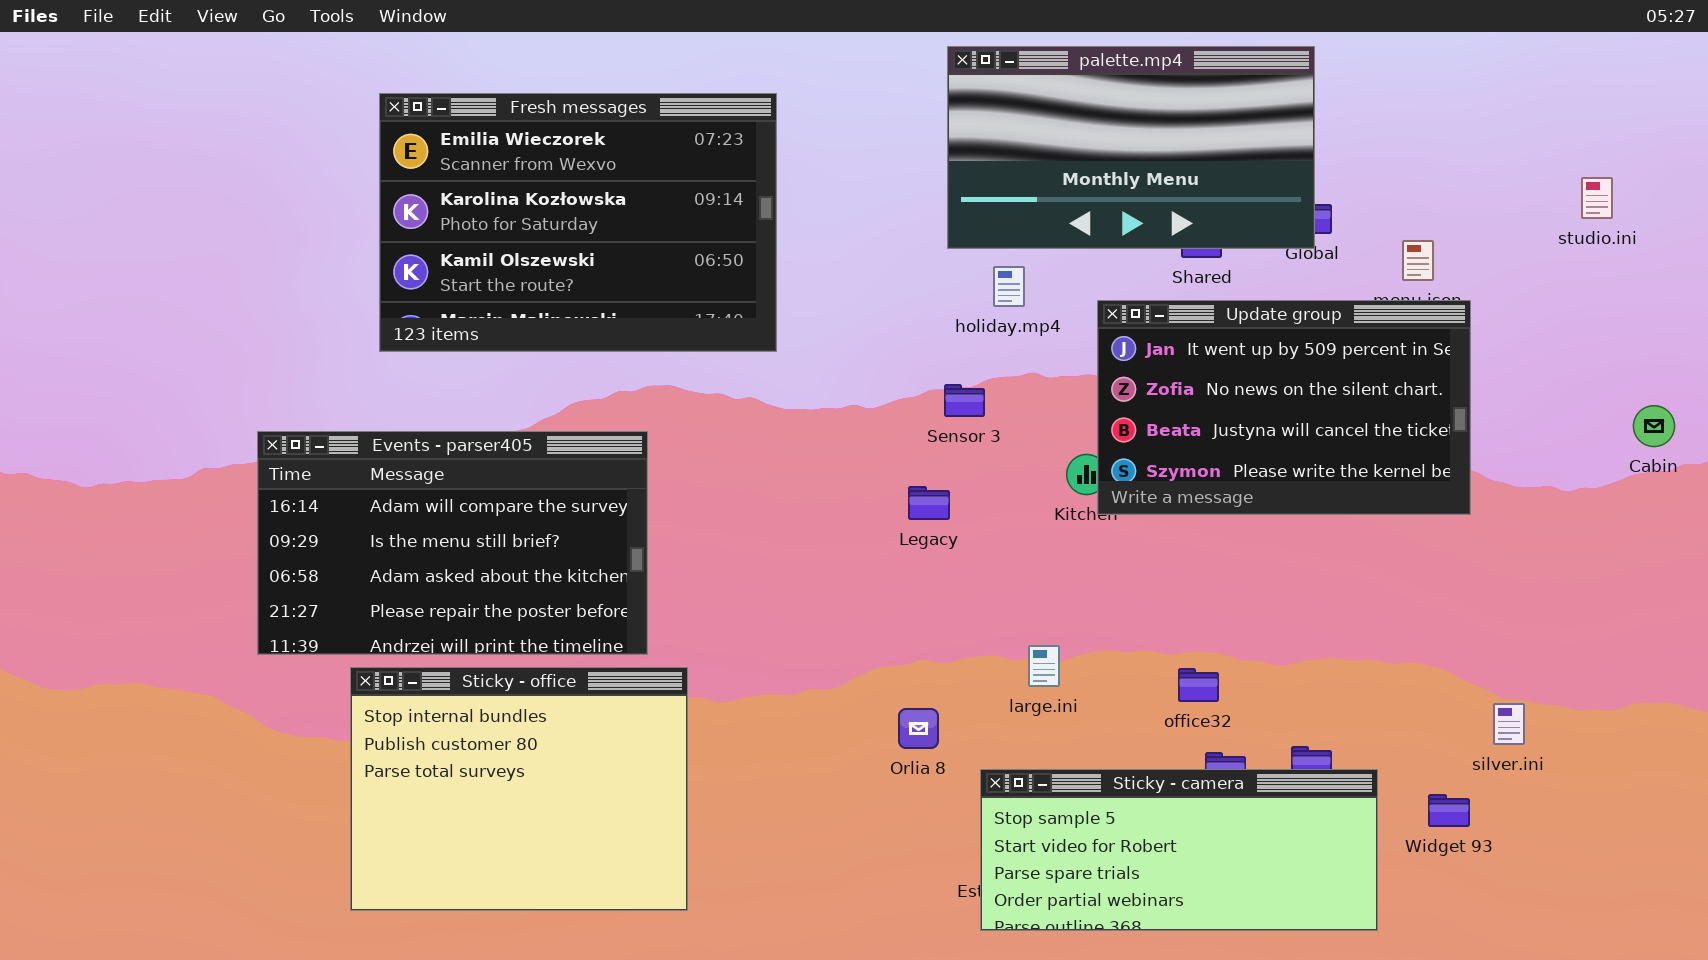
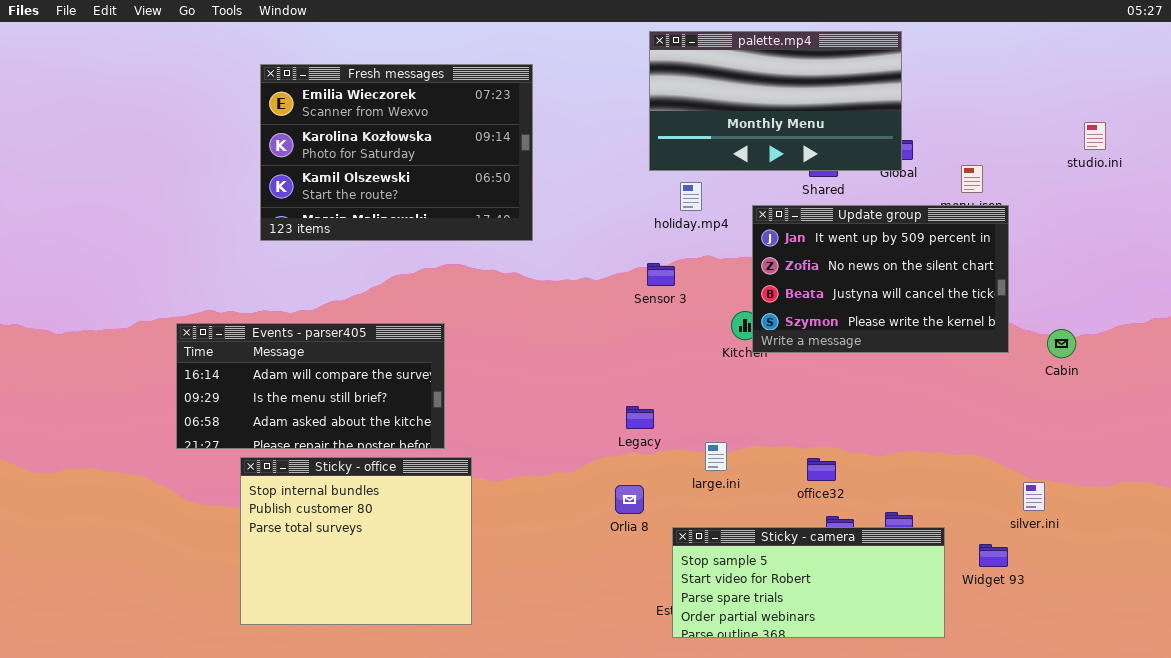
Cabin: [1633,405,1675,447] -> [1047,329,1076,358], moved
Events - parser405: [257,431,648,655] -> [176,323,445,449], resized
Legacy: [908,486,950,520] -> [626,406,654,429], moved

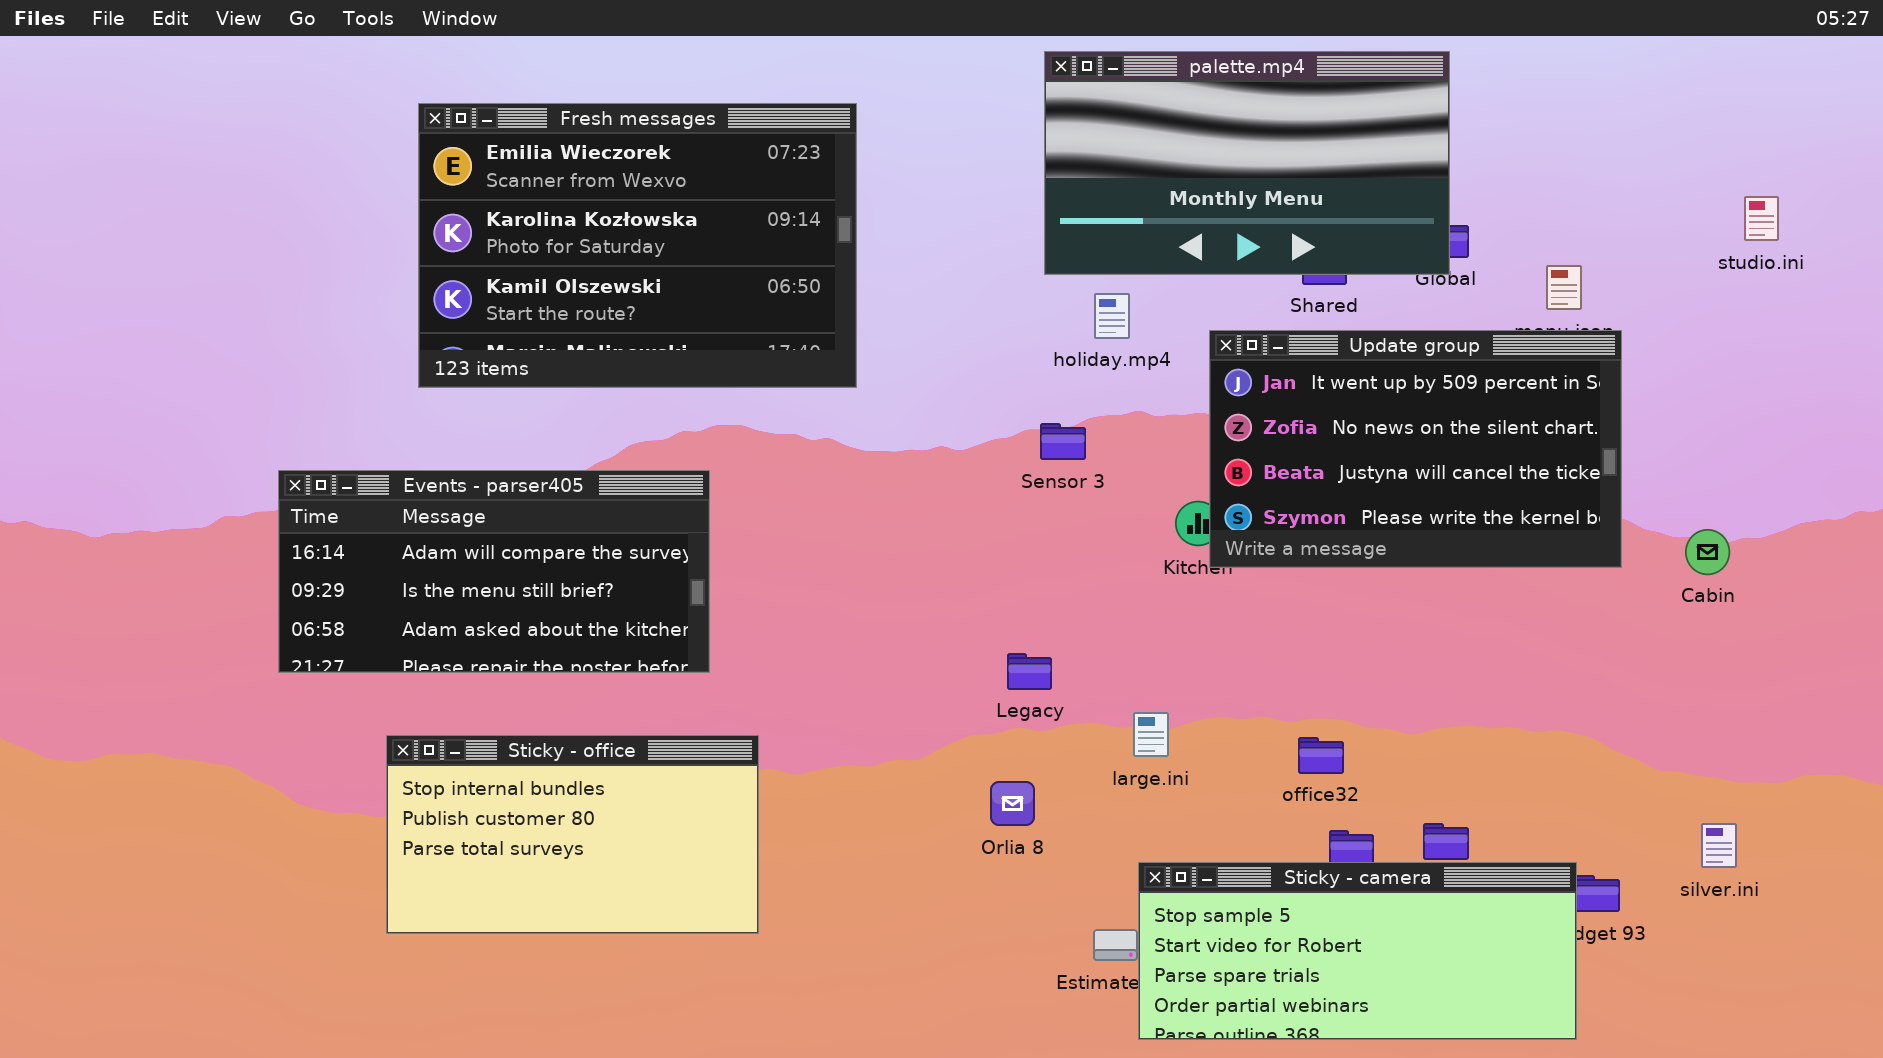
Events - parser405: [176,323,445,449] -> [278,470,710,673], moved
Sticky - office: [240,457,472,625] -> [386,735,759,934], resized
silver.ini: [1023,482,1045,511] -> [1701,823,1737,868], moved
Sticky - camera: [672,527,945,638] -> [1138,862,1577,1040], moved

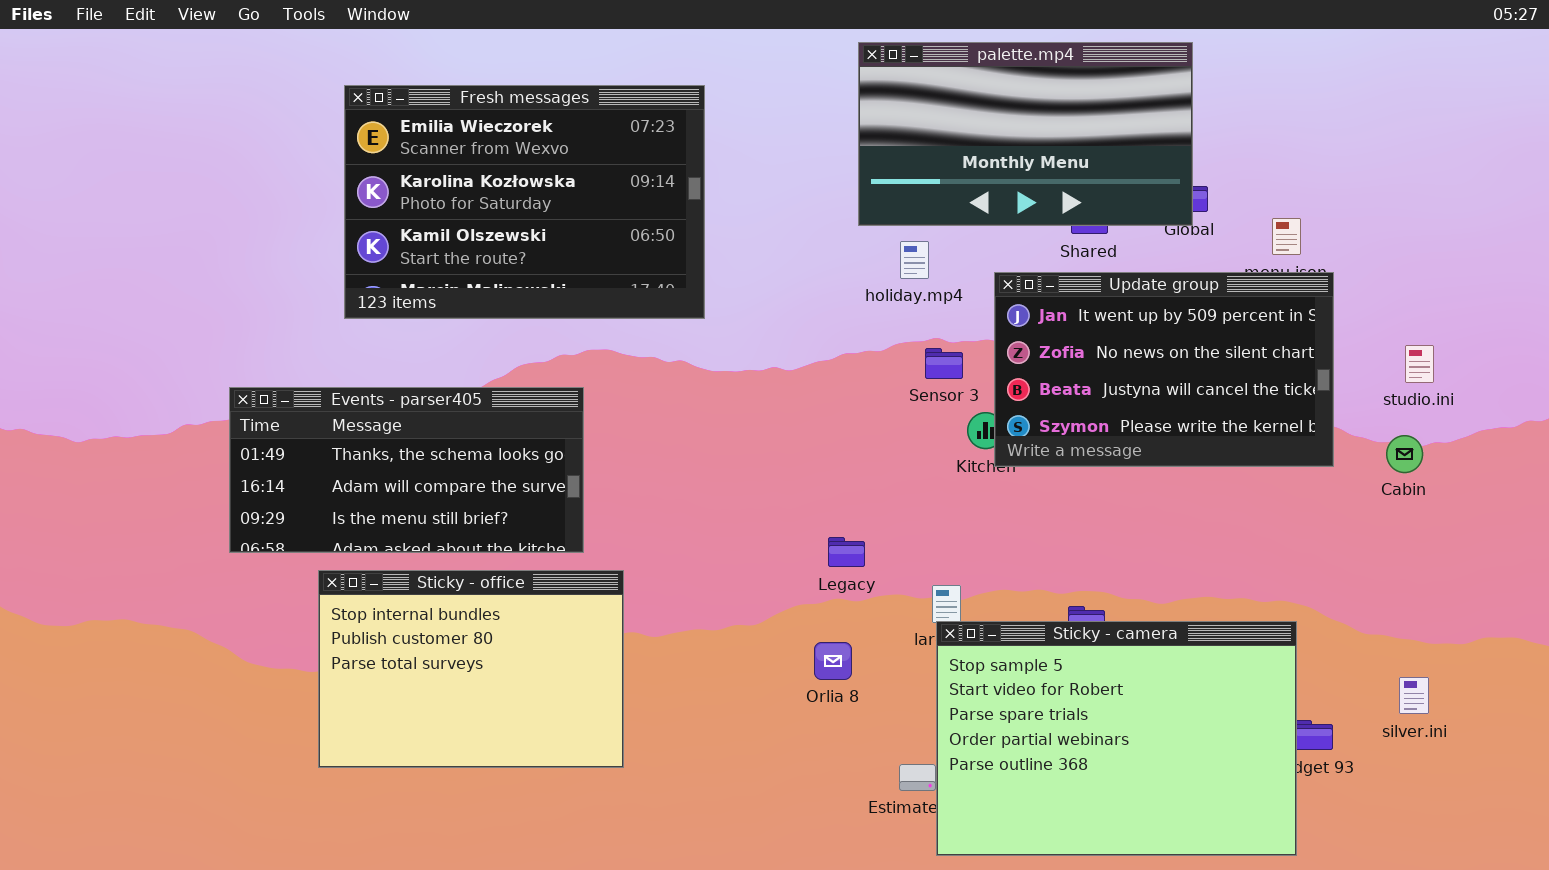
studio.ini: [1744,196,1779,241] -> [1405,345,1434,383], moved
Sensor 3: [1040,423,1086,460] -> [925,348,963,379], moved
Events - parser405: [278,470,710,673] -> [229,387,584,553], scrolled up 1 row
Sticky - office: [386,735,759,934] -> [318,570,624,768], resized
Sticky - camera: [1138,862,1577,1040] -> [936,621,1297,856], resized

